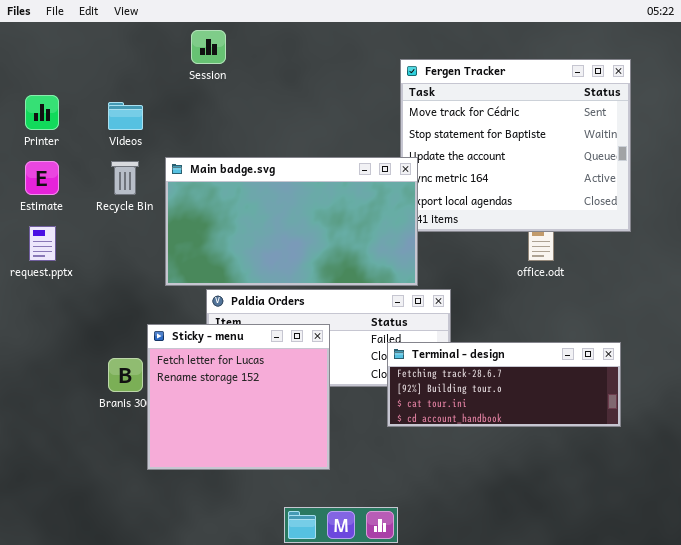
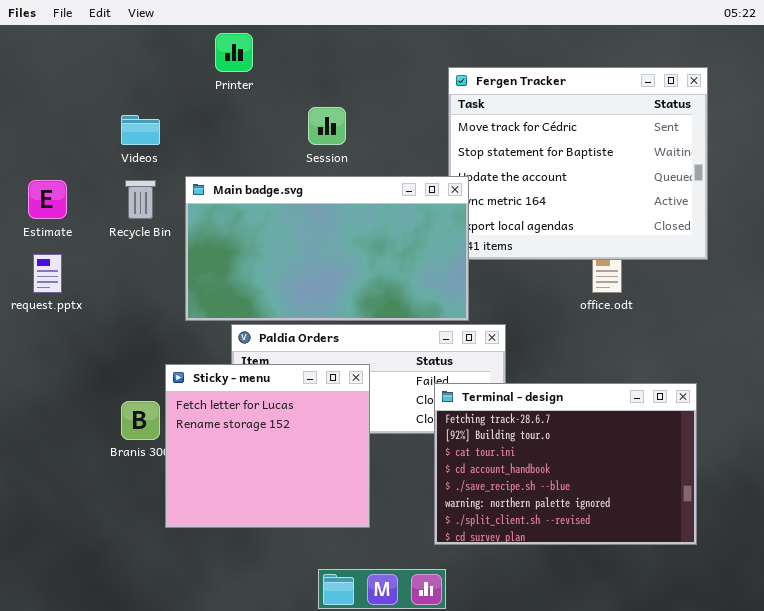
Session: [191,30,226,64] -> [308,107,346,145], moved
Printer: [25,95,59,130] -> [215,33,253,72], moved
Terminal - design: [387,342,621,427] -> [434,383,697,545], resized

